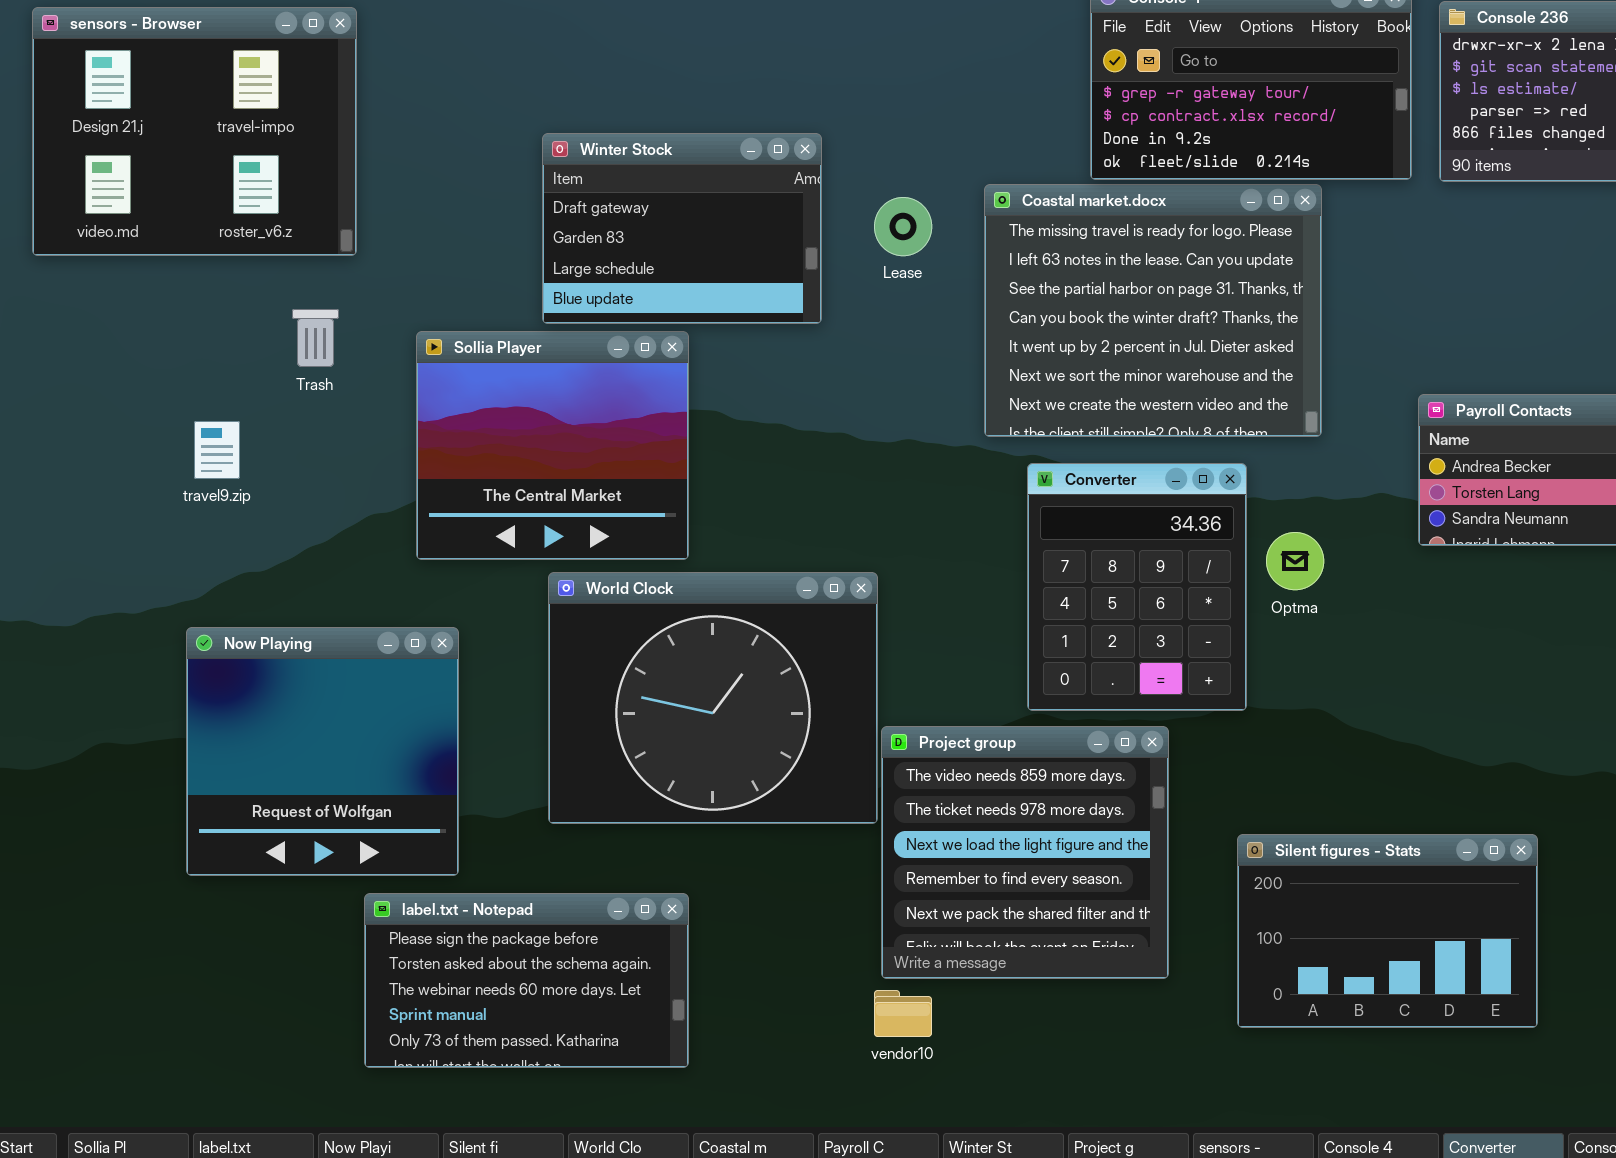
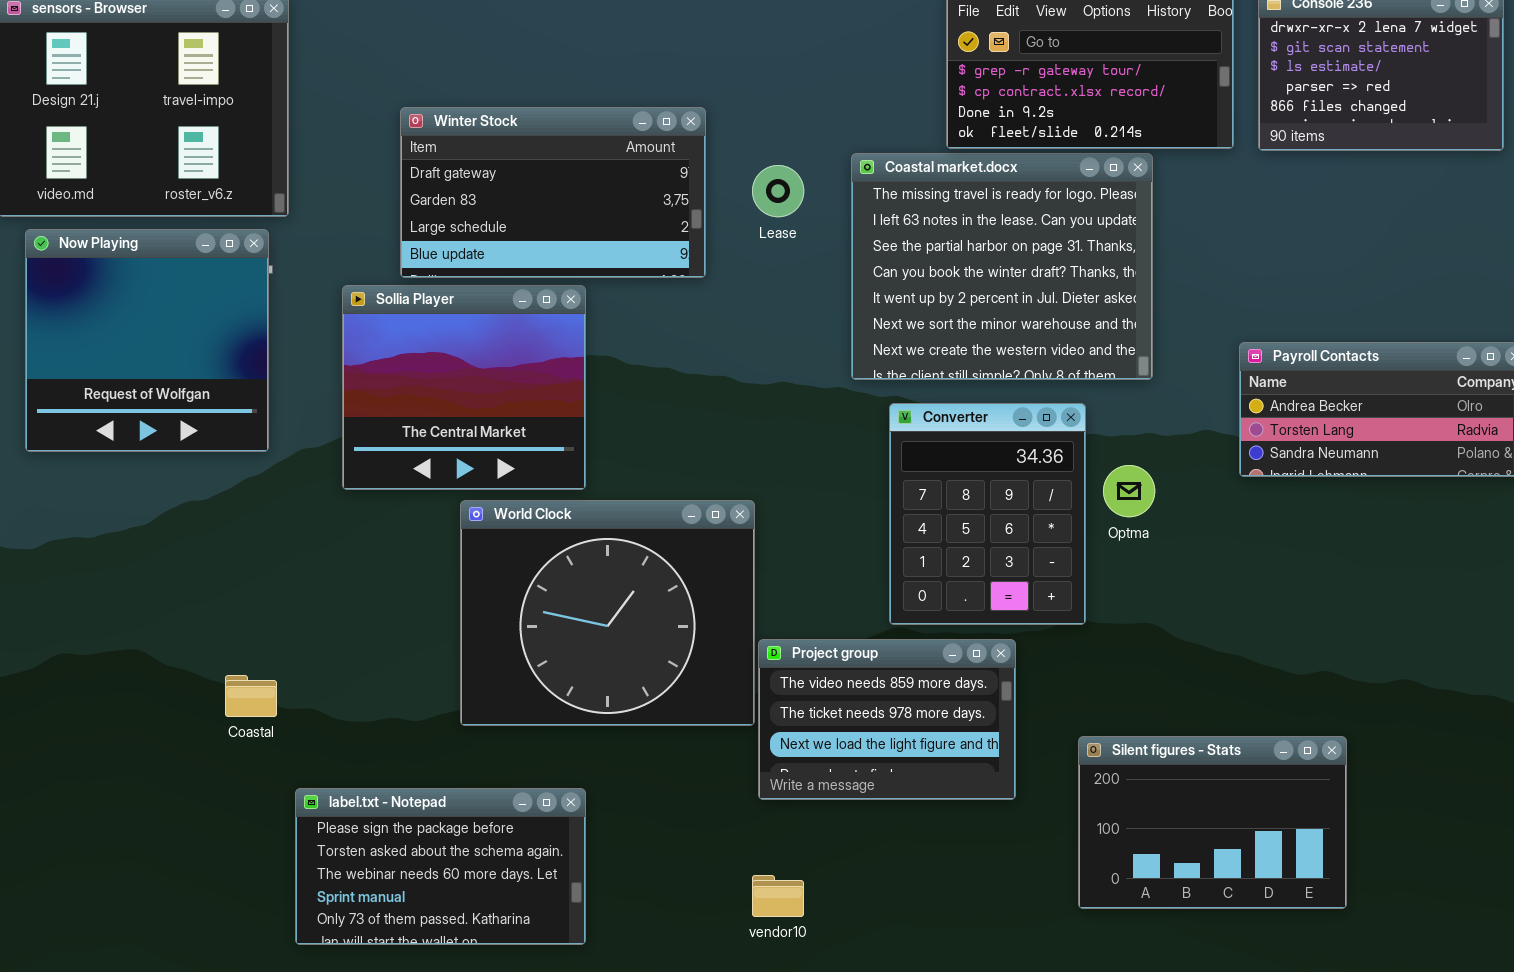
Winter Stock: [542,133,822,324] -> [400,107,706,278], resized
Now Playing: [186,627,459,876] -> [25,229,269,452], moved
Project group: [881,726,1169,979] -> [758,639,1016,800], resized

